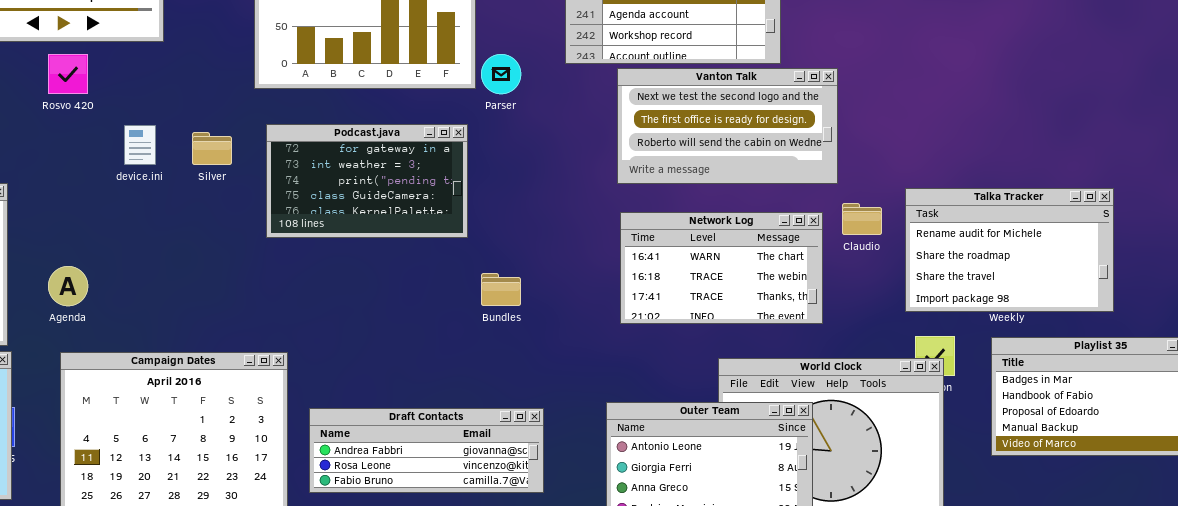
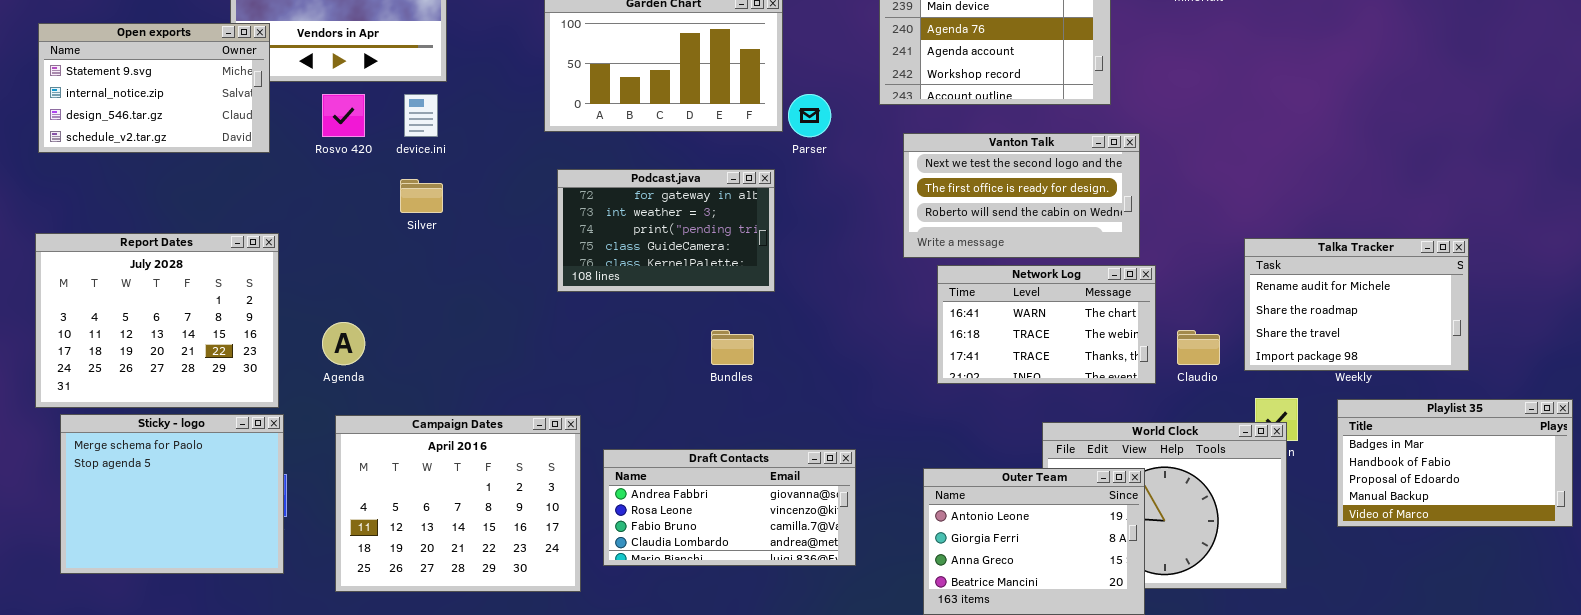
Vanton Talk: [617,68,838,184] -> [903,133,1140,258], moved
device.ini: [124,125,156,165] -> [404,94,438,137], moved
Silver: [192,132,232,165] -> [400,179,443,213], moved
Claudio: [842,203,882,235] -> [1177,330,1220,365], moved
Bundles: [481,273,521,306] -> [711,330,754,365], moved
Draft Contacts: [309,408,544,493] -> [603,449,856,566], resized

